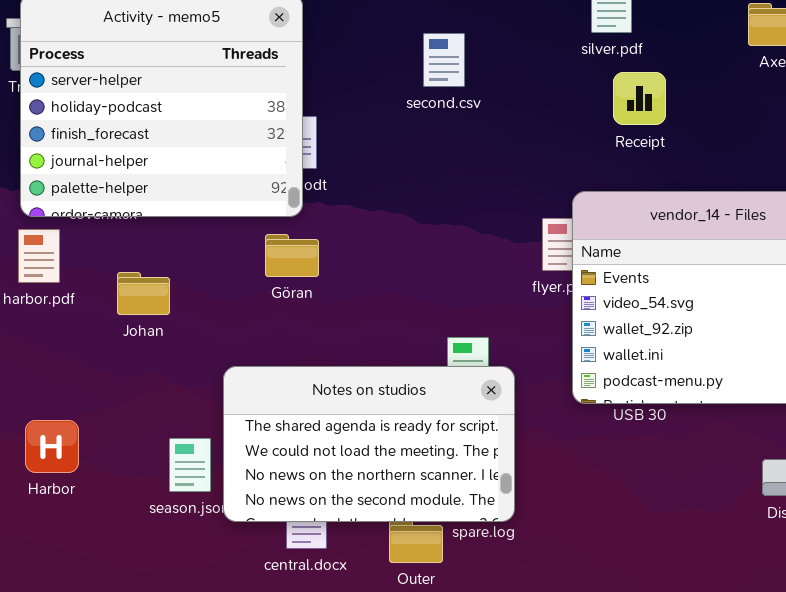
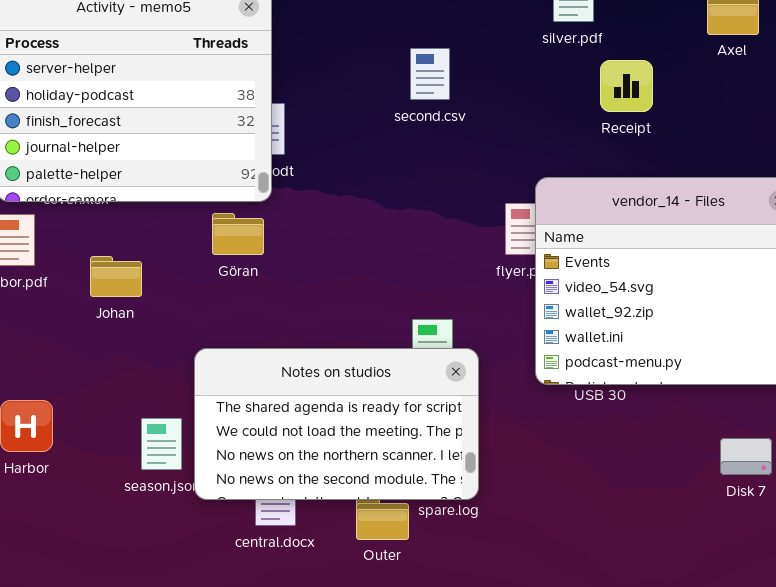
second.csv: [423,33,465,87] -> [410,48,450,100], moved
Receipt: [613,72,666,125] -> [600,60,653,112], moved
Göran: [265,234,319,277] -> [212,213,264,255], moved

